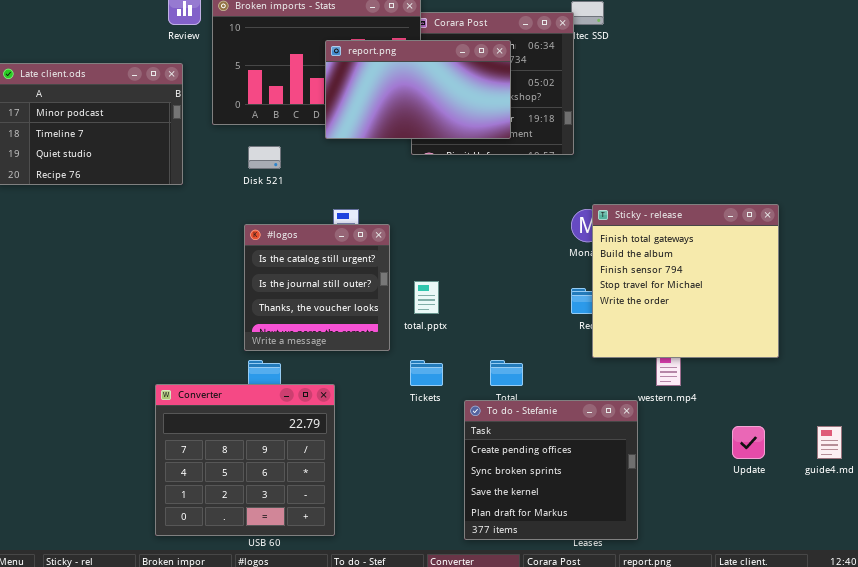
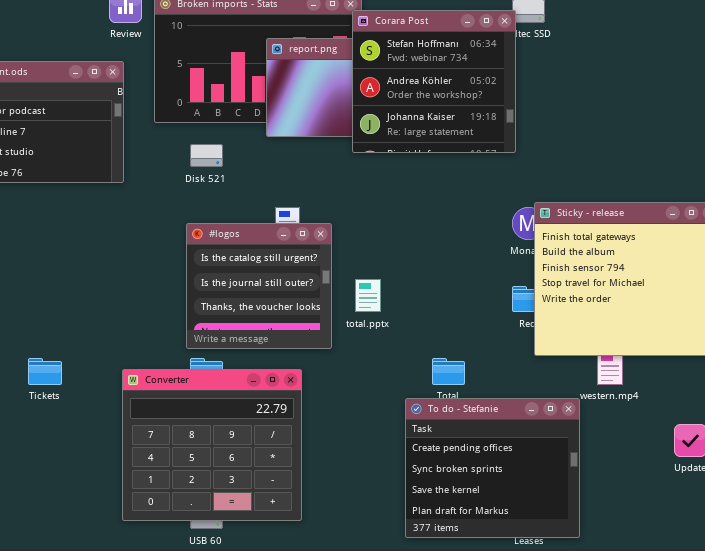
Corara Post: [411,12,574,155] -> [352,10,516,153], raised
Tickets: [410,360,443,386] -> [28,358,62,385], moved
Converter: [155,384,335,536] -> [122,369,302,521], moved

